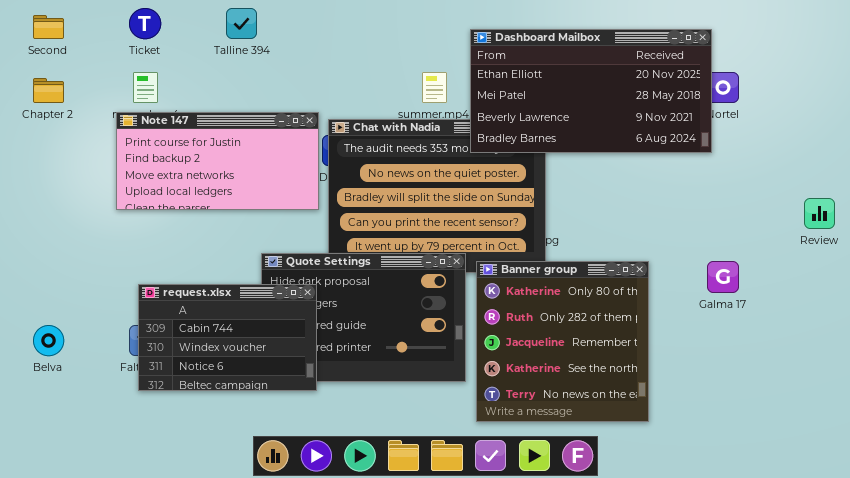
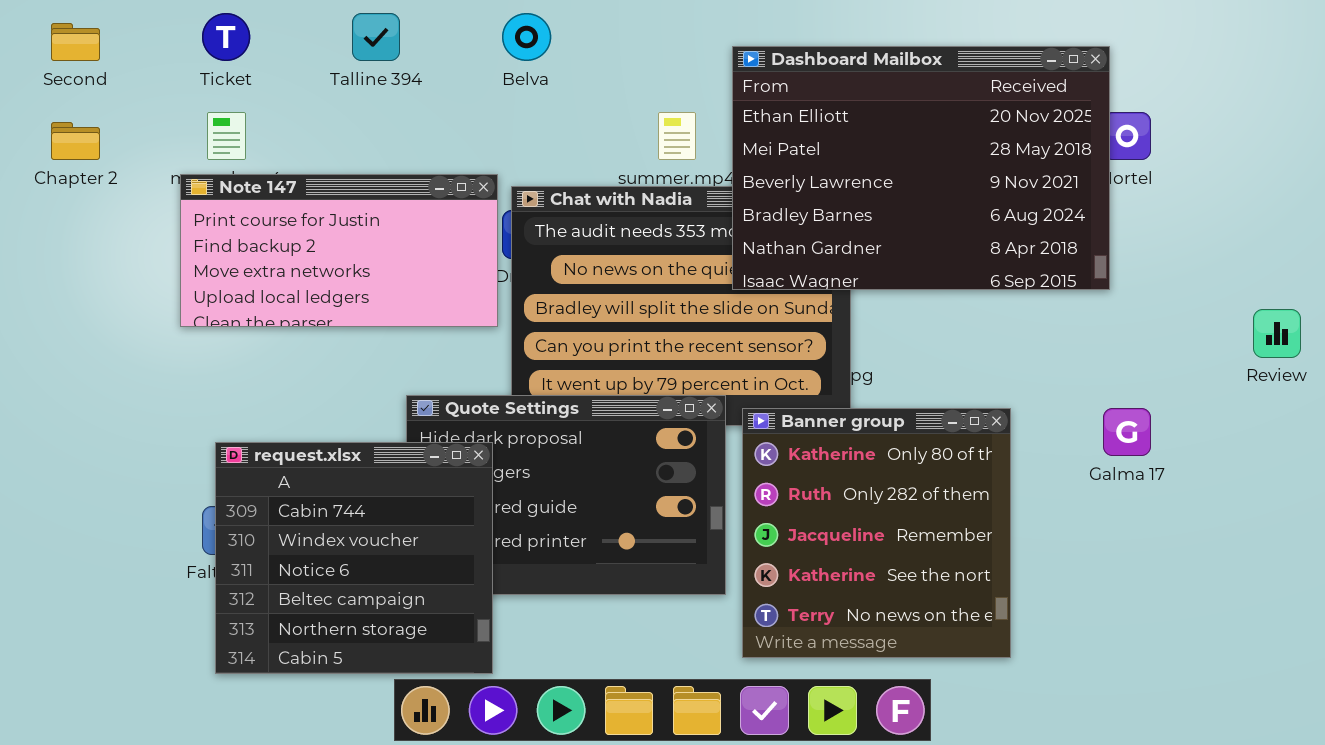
Dashboard Mailbox: [470,29,712,153] -> [732,46,1110,290], resized
request.xlsx: [138,284,317,391] -> [215,442,493,674], resized
Belva: [33,325,64,356] -> [502,13,551,61], moved

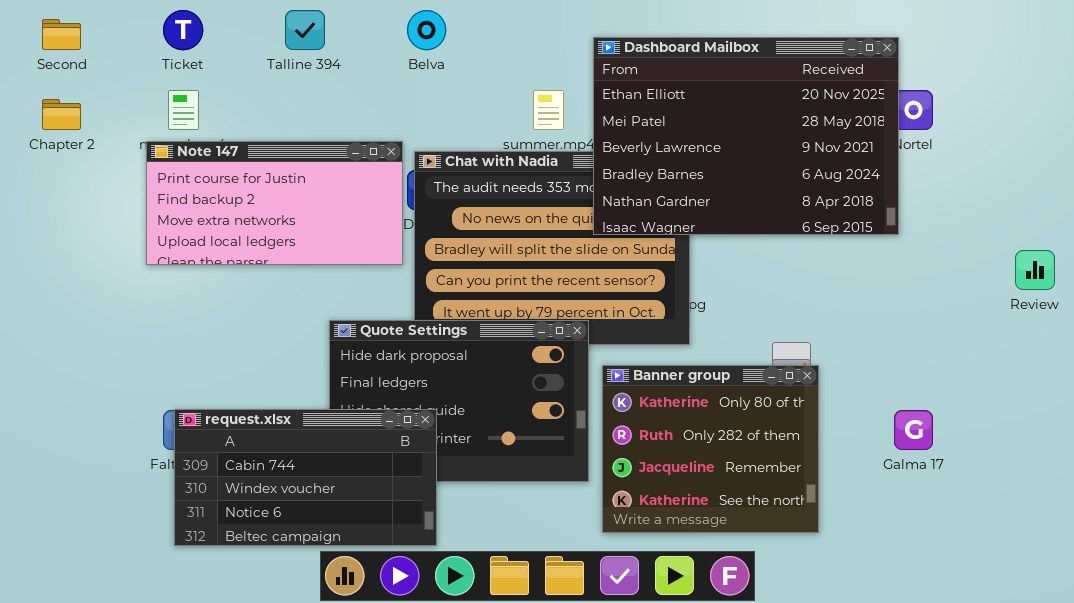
Banner group: [742,408,1011,658] -> [602,365,819,533], resized
Galma 17: [1103,408,1151,456] -> [894,410,933,450], moved
request.xlsx: [215,442,493,674] -> [174,409,437,546], resized

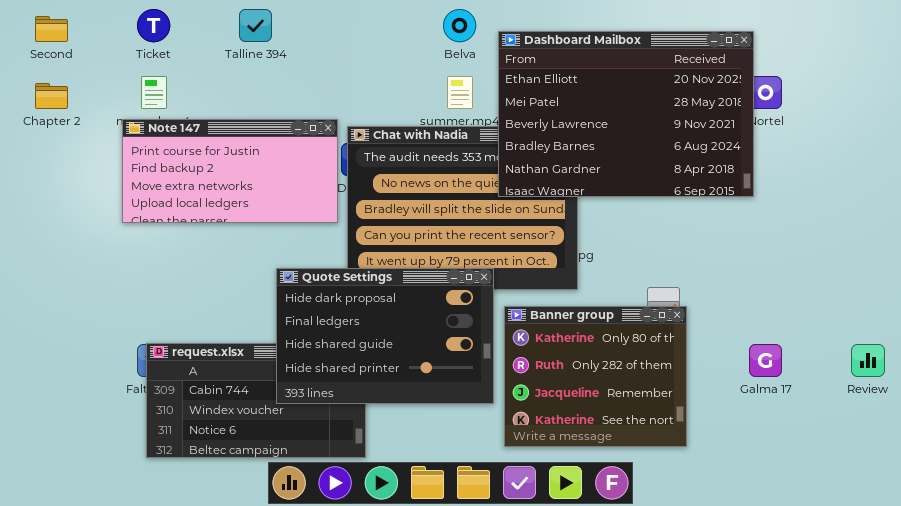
Belva: [407,10,446,50] -> [443,9,476,42], moved
Review: [1015,250,1055,290] -> [851,344,885,377], moved
Quote Settings: [329,320,589,482] -> [276,268,494,404], raised

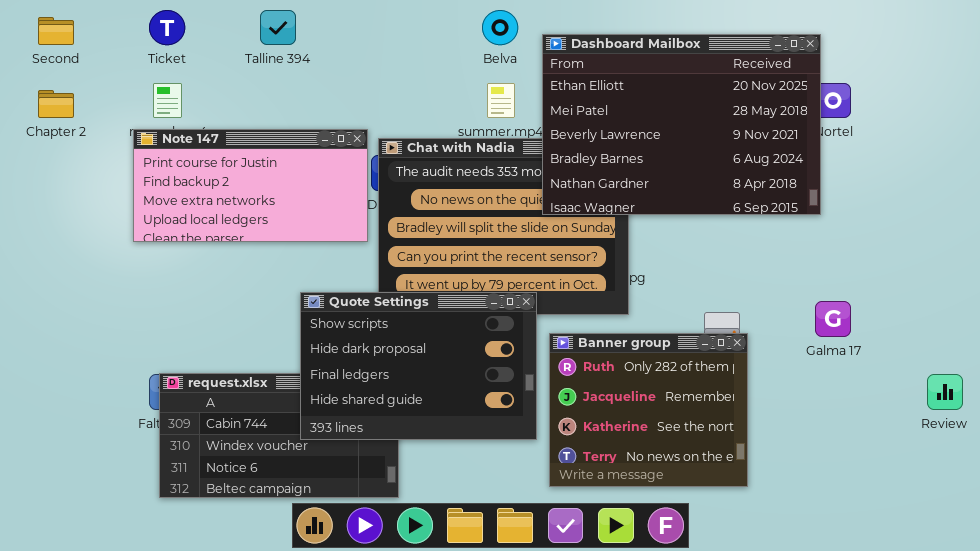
Quote Settings: [276,268,494,404] -> [300,292,537,440], scrolled up 1 row
Banner group: [504,306,687,447] -> [549,333,748,487], scrolled down 1 row
Galma 17: [749,344,782,377] -> [815,301,851,337], moved

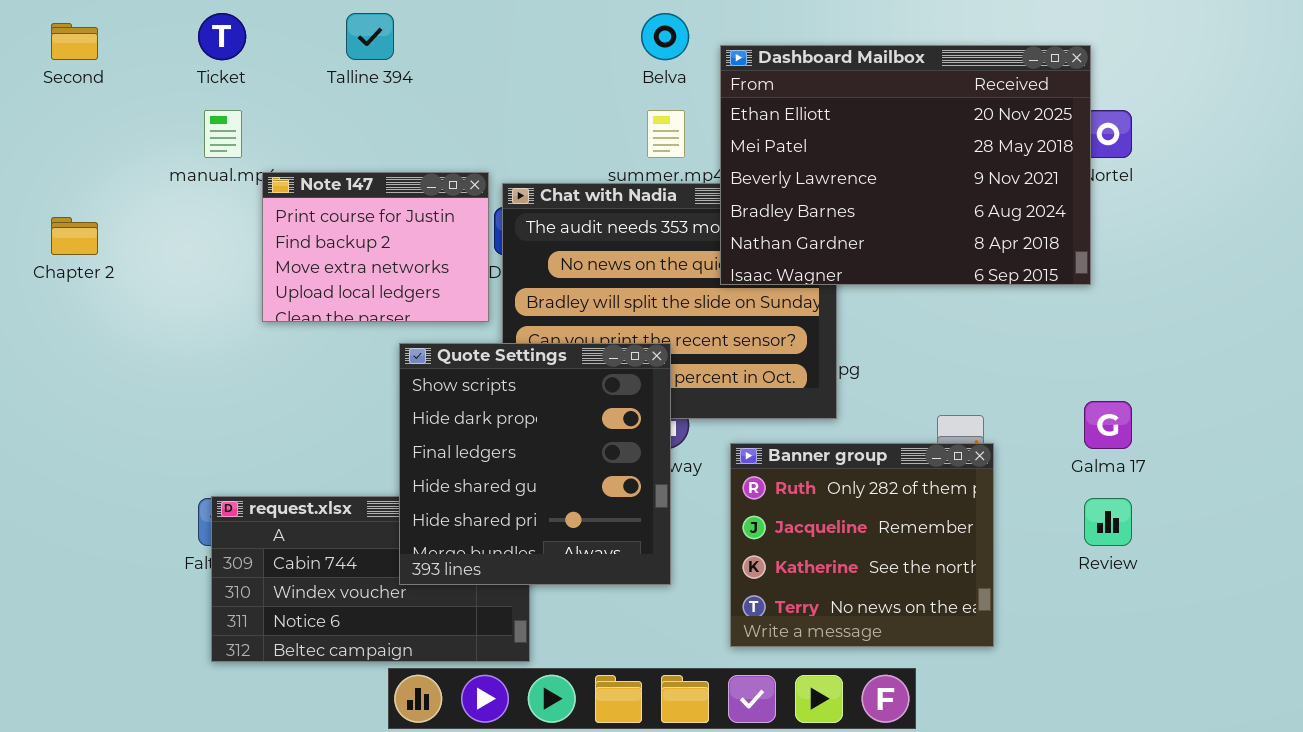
Chapter 2: [38,90,74,118] -> [51,217,98,255], moved
Note 147: [133,129,368,242] -> [262,172,489,322], resized
Quote Settings: [300,292,537,440] -> [399,343,671,585], resized
Review: [927,374,963,410] -> [1084,498,1132,546], moved

